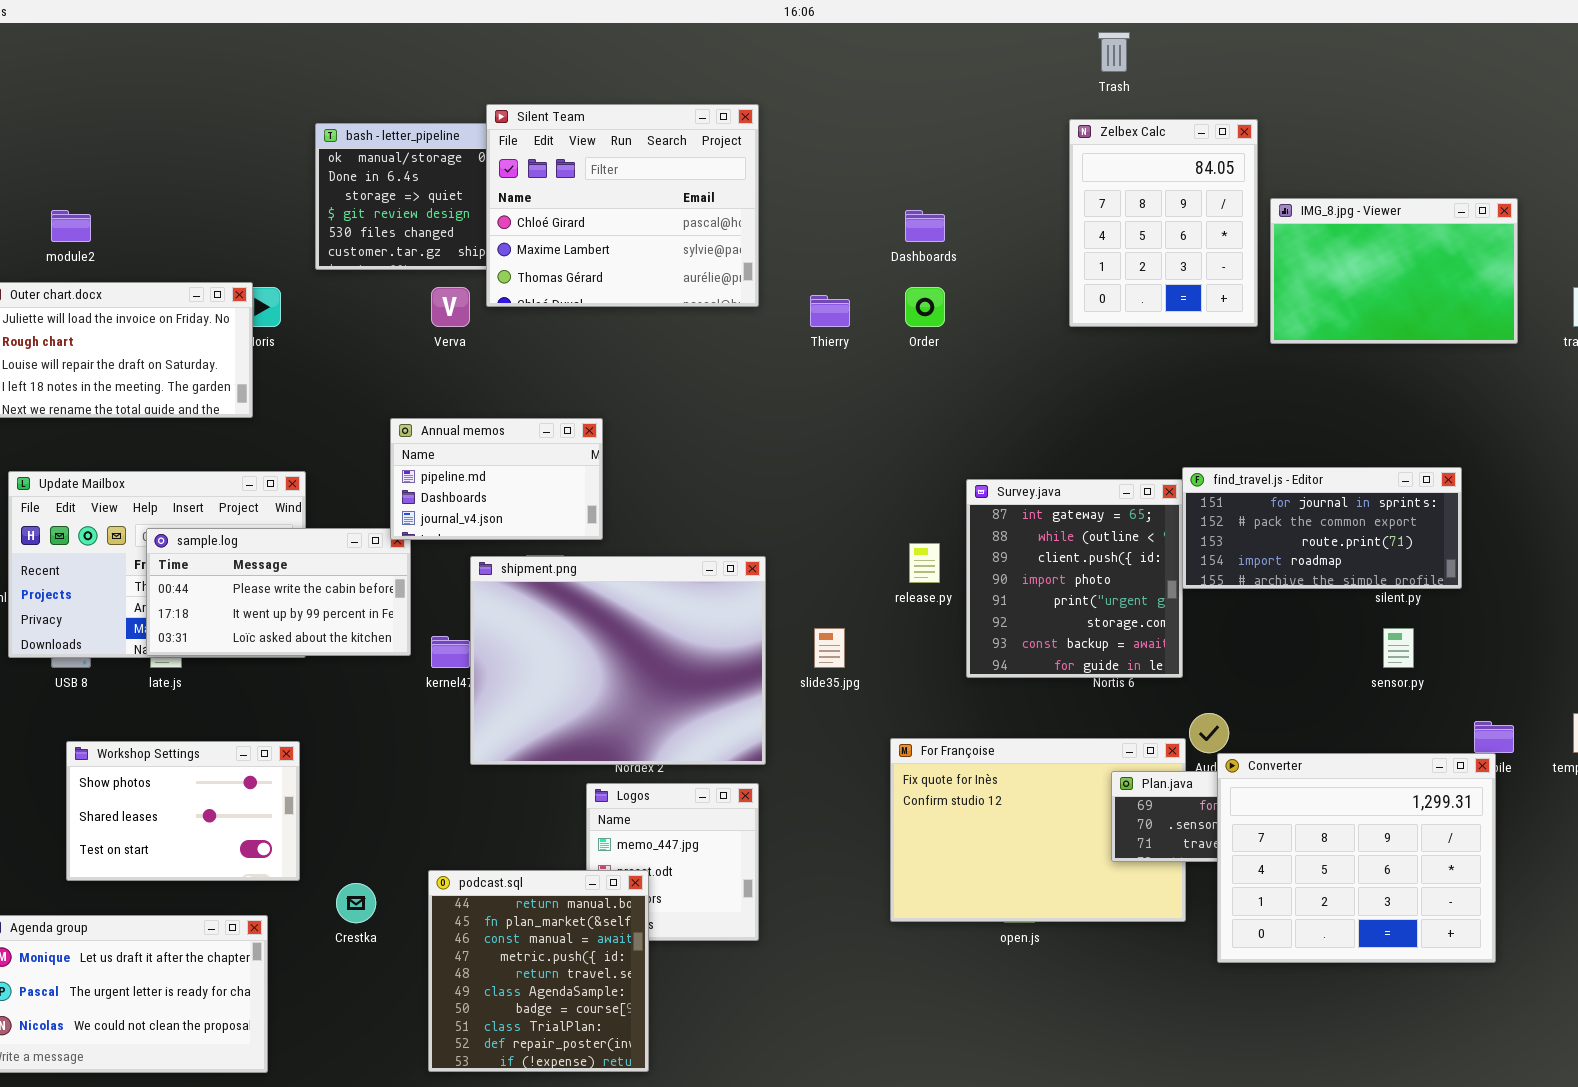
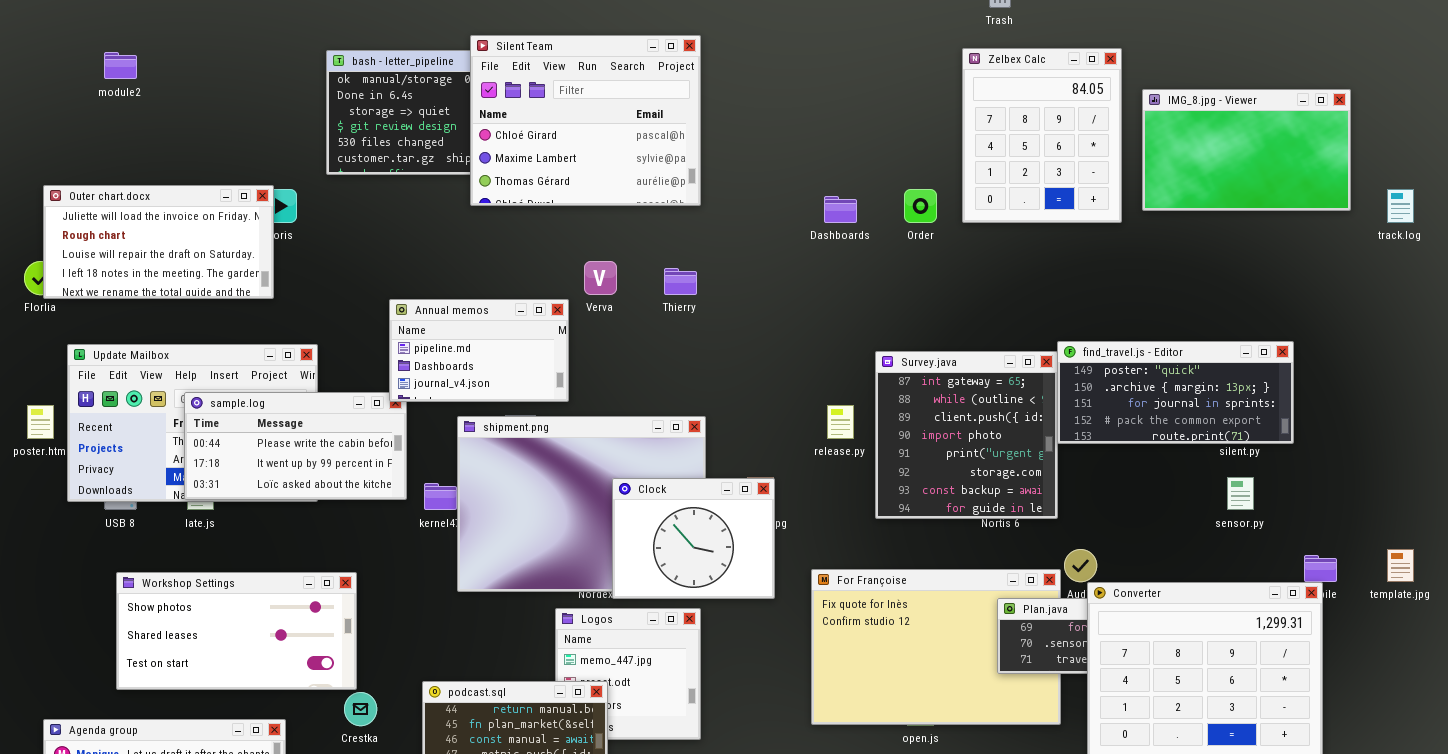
IMG_8.jpg - Viewer: [1270,198,1518,344] -> [1142,89,1351,211], moved
module2: [51,210,91,242] -> [104,52,137,79], moved
Dashboards: [905,210,945,242] -> [824,196,857,223], moved
Verva: [431,287,470,327] -> [584,261,617,295], moved
Order: [905,287,945,327] -> [904,189,937,223], moved
Thierry: [810,295,850,327] -> [664,268,697,295], moved
find_travel.js - Editor: [1182,467,1462,589] -> [1057,341,1294,444], scrolled up 2 rows
Clock: none -> [612,478,775,599], opened
Workshop Settings: [66,741,300,881] -> [116,572,357,690], resized

